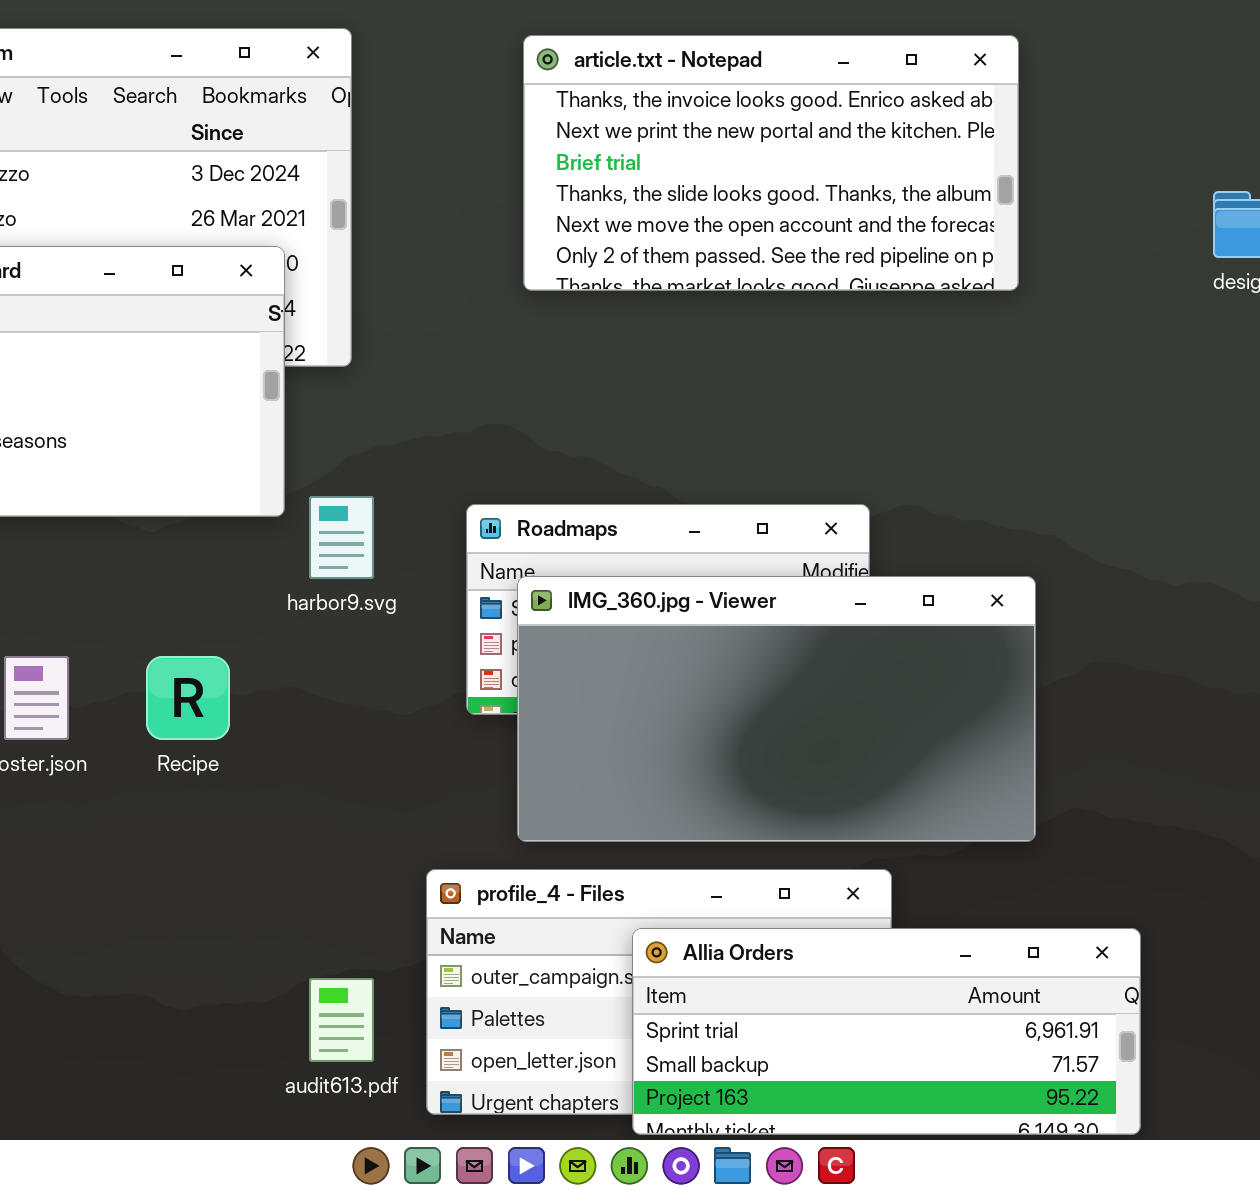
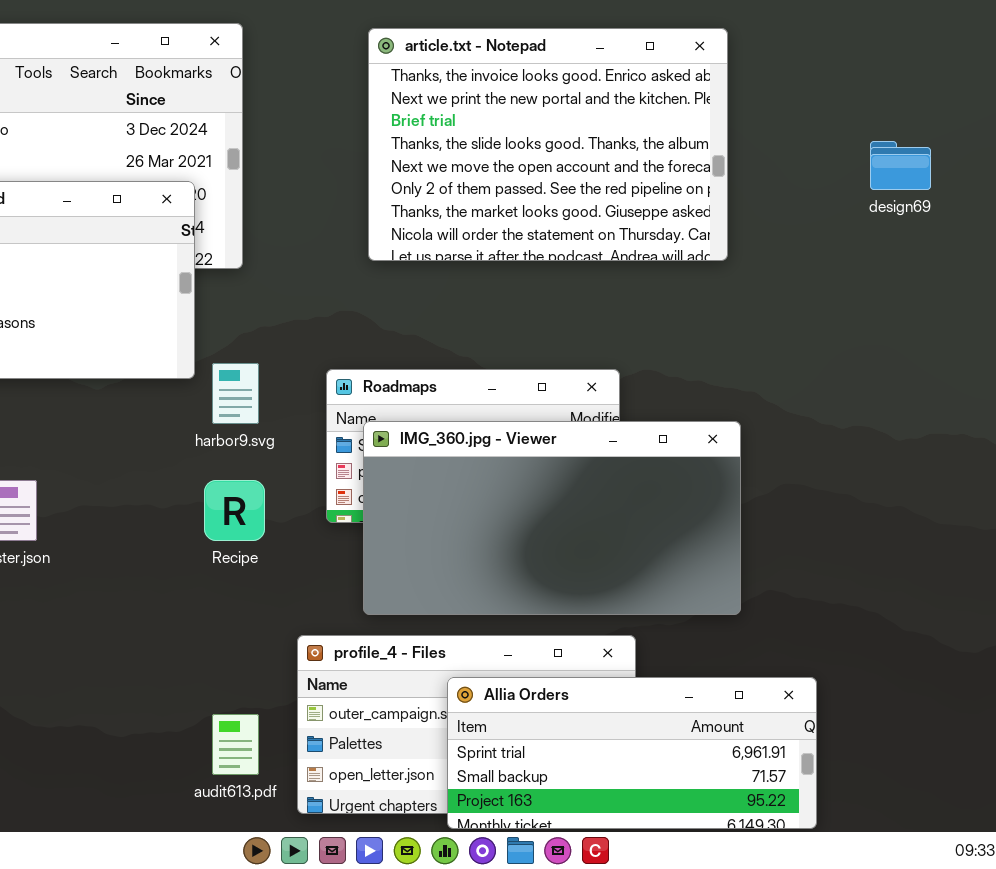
article.txt - Notepad: [523,35,1019,291] -> [368,28,728,261], resized
Recipe: [146,656,230,740] -> [204,480,265,541], moved

